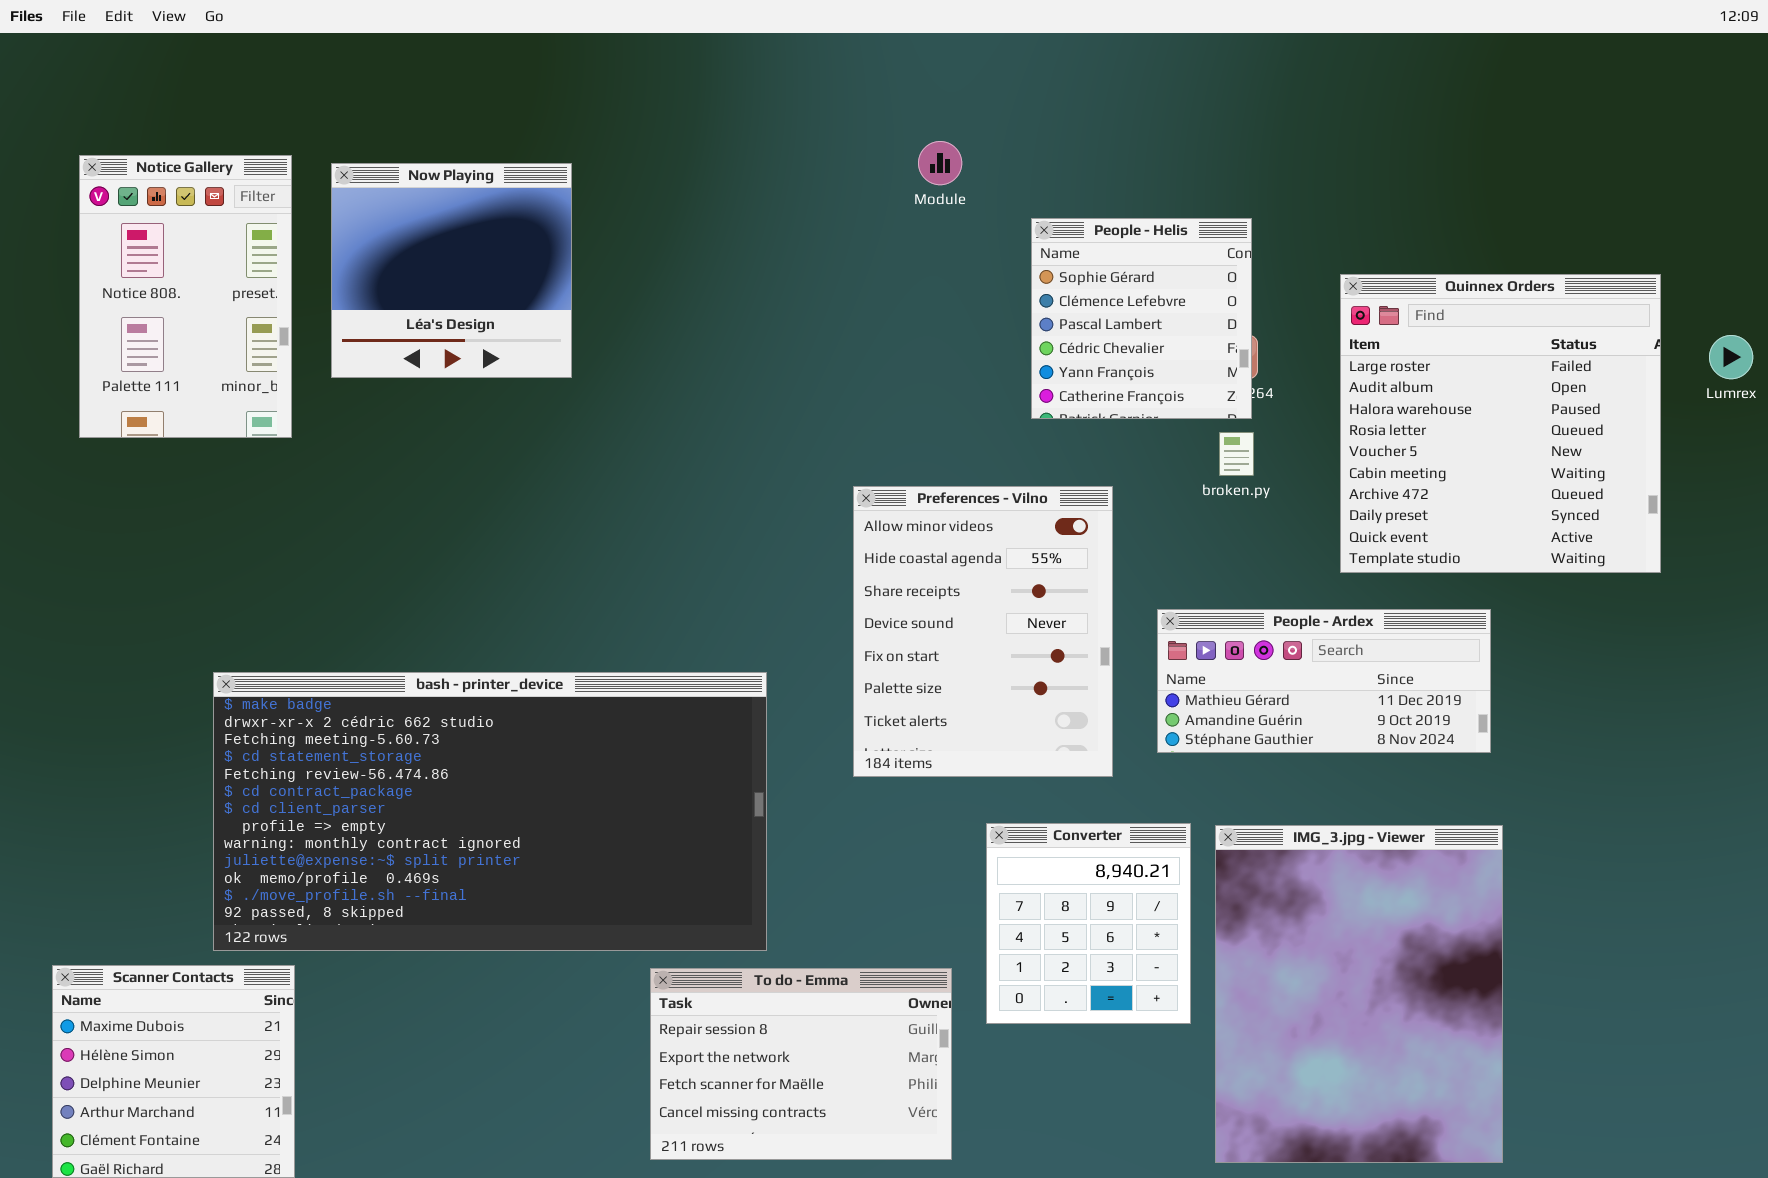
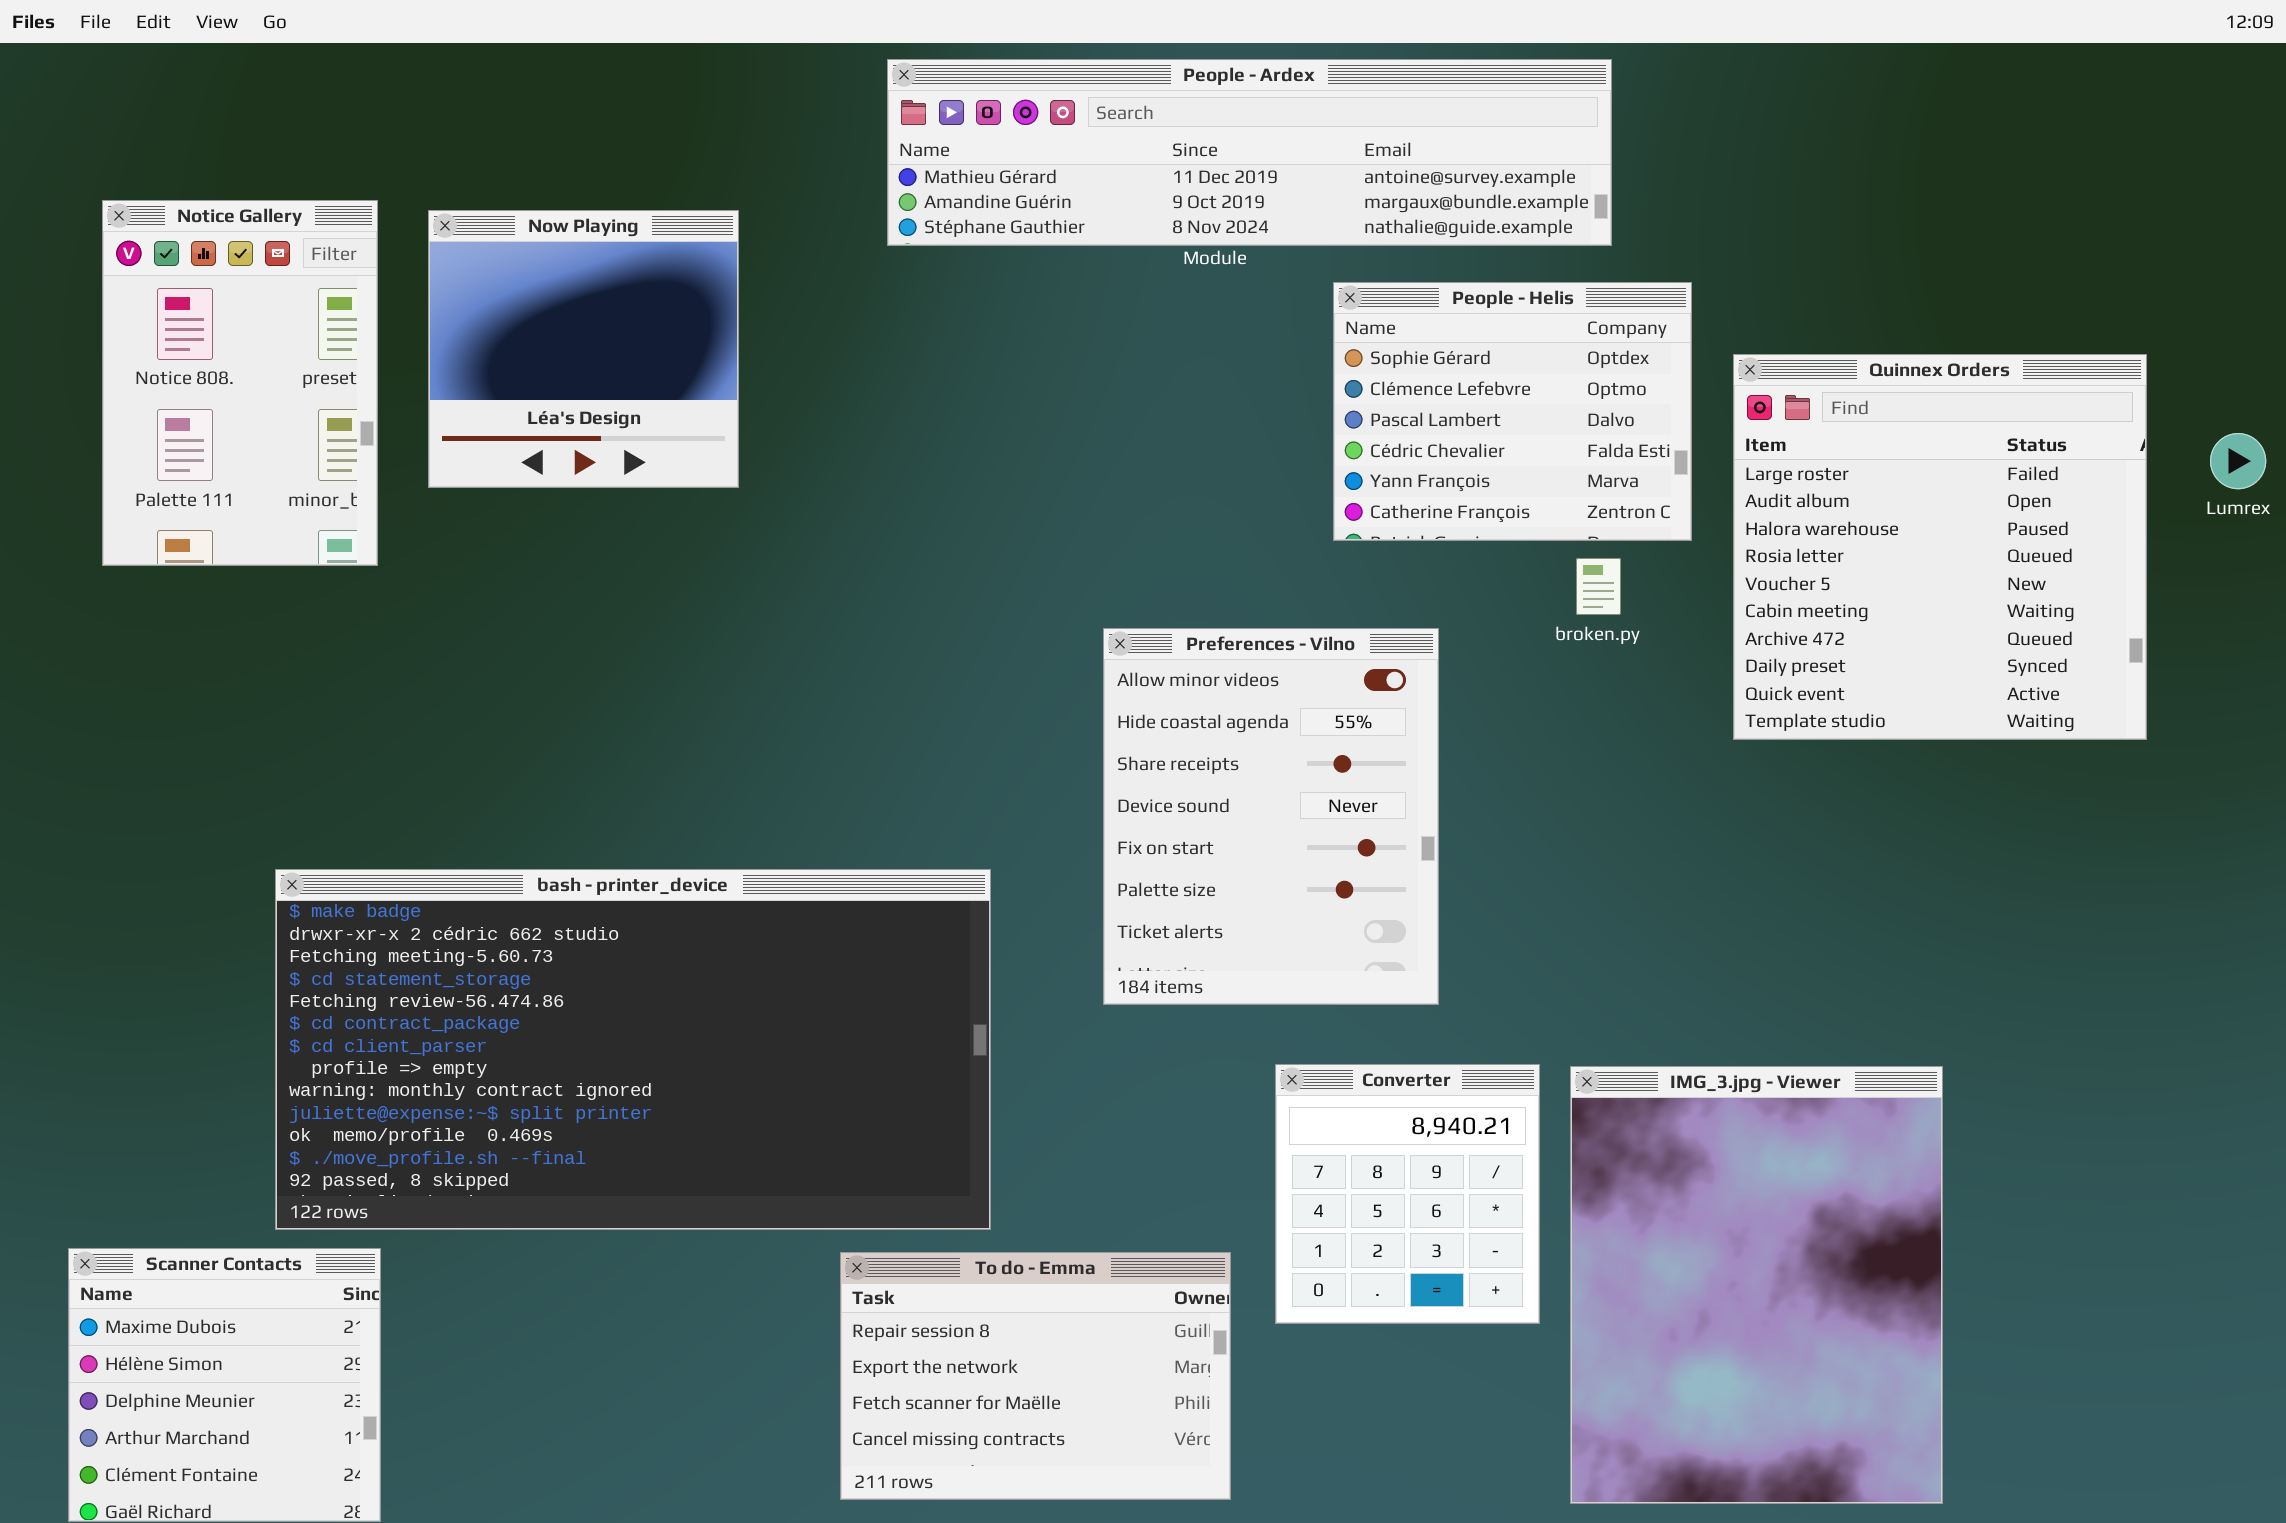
People - Helis: [1031,218,1252,419] -> [1333,282,1692,541], resized
People - Ardex: [1157,609,1491,753] -> [887,59,1612,246], moved, resized

